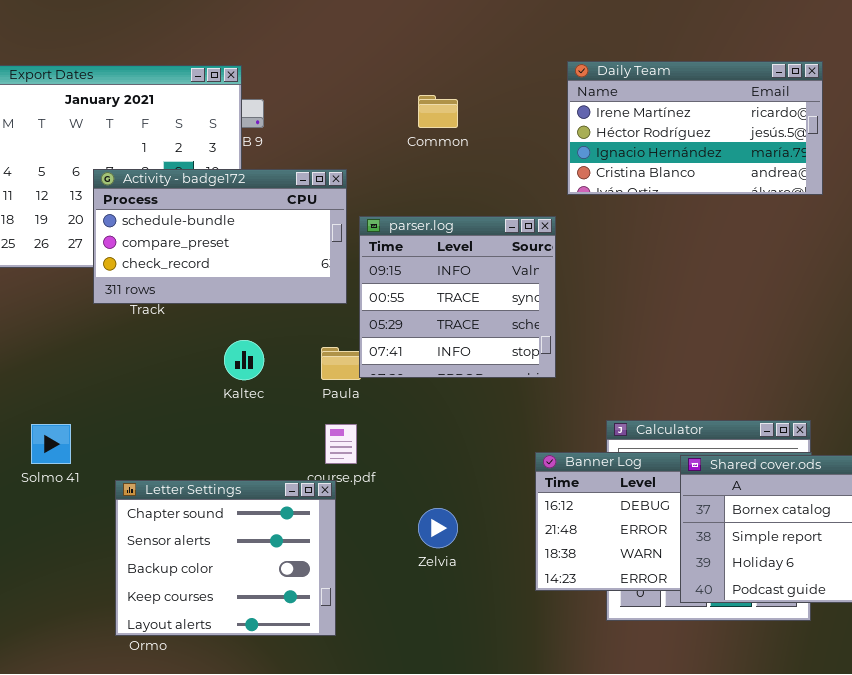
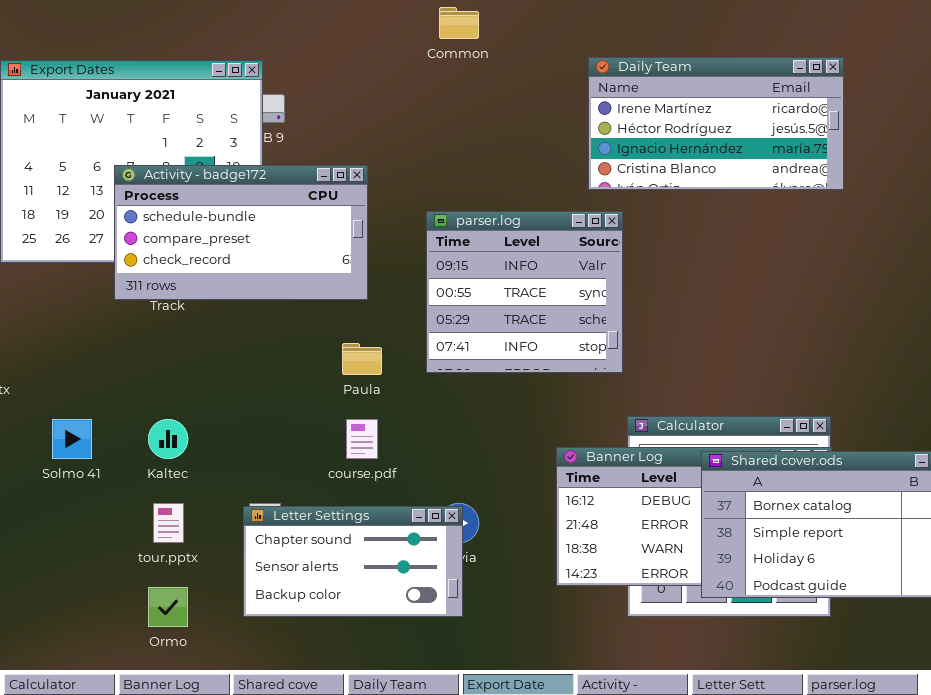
Common: [418,95,458,128] -> [439,7,479,39], moved
parser.log: [359,216,556,378] -> [426,211,623,373], moved
Kaltec: [224,340,264,380] -> [148,419,188,459], moved
Letter Settings: [115,480,336,636] -> [243,506,463,617], moved, resized

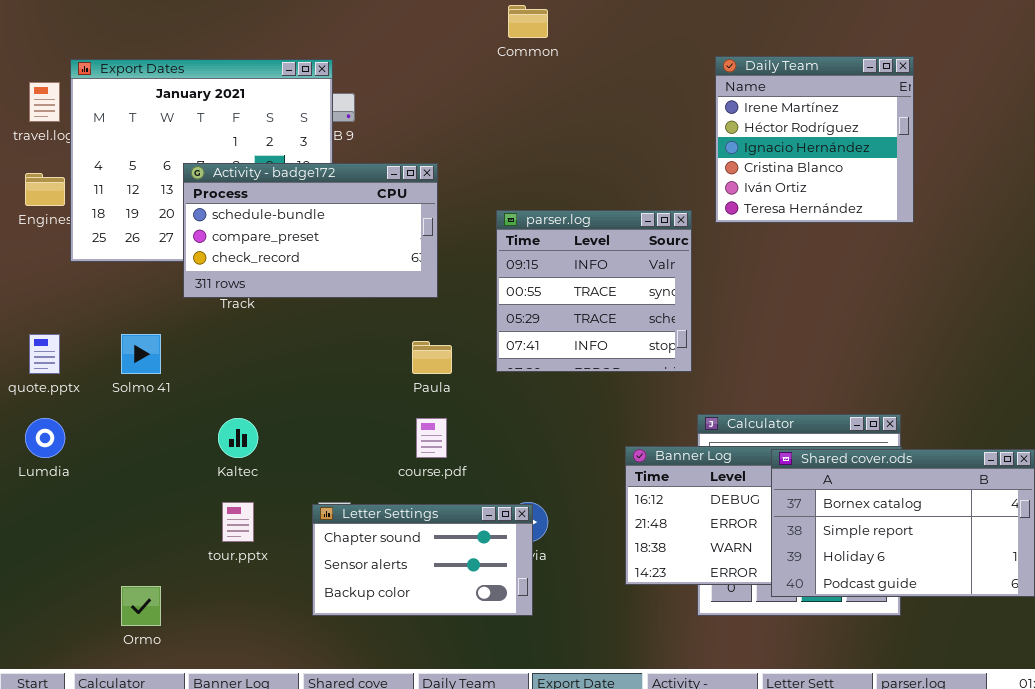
Daily Team: [588,57,844,190] -> [715,56,914,223], resized
Solmo 41: [52,419,92,459] -> [121,334,161,374], moved
Ormo: [148,587,188,627] -> [121,586,161,626], moved

